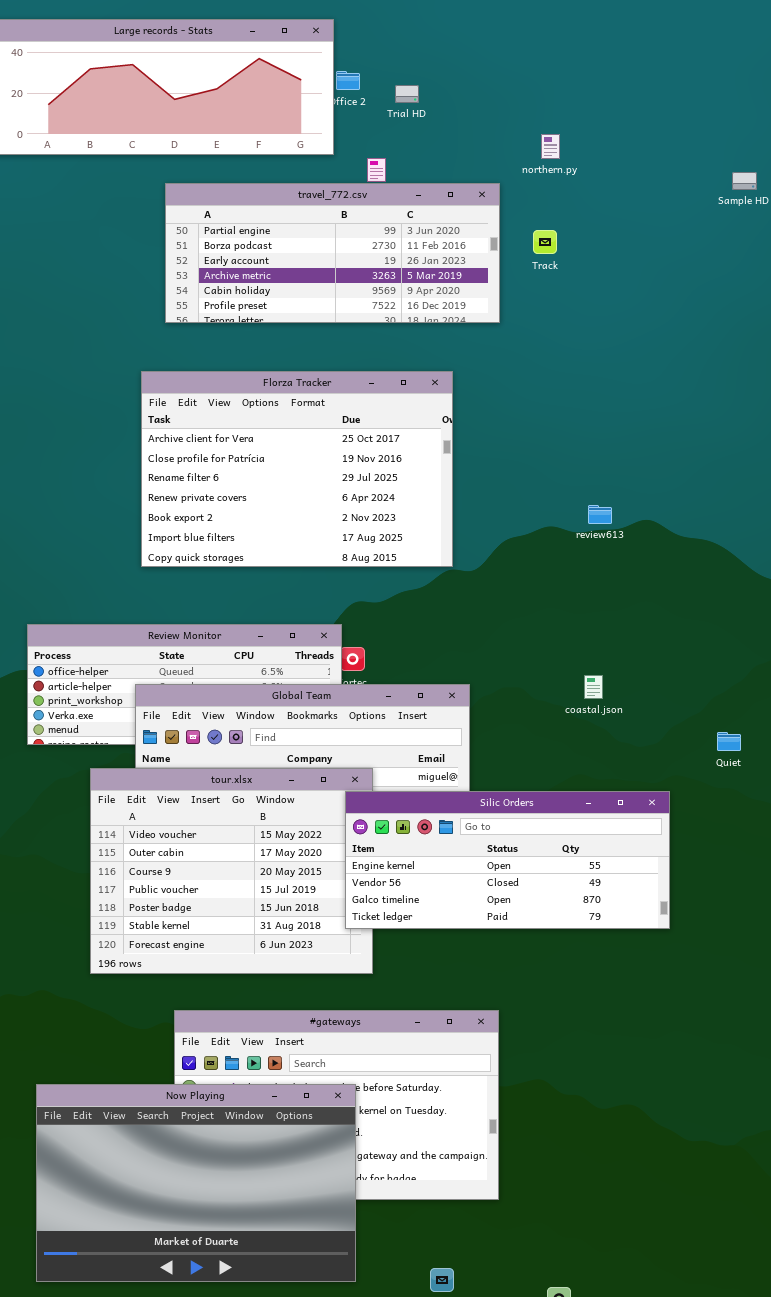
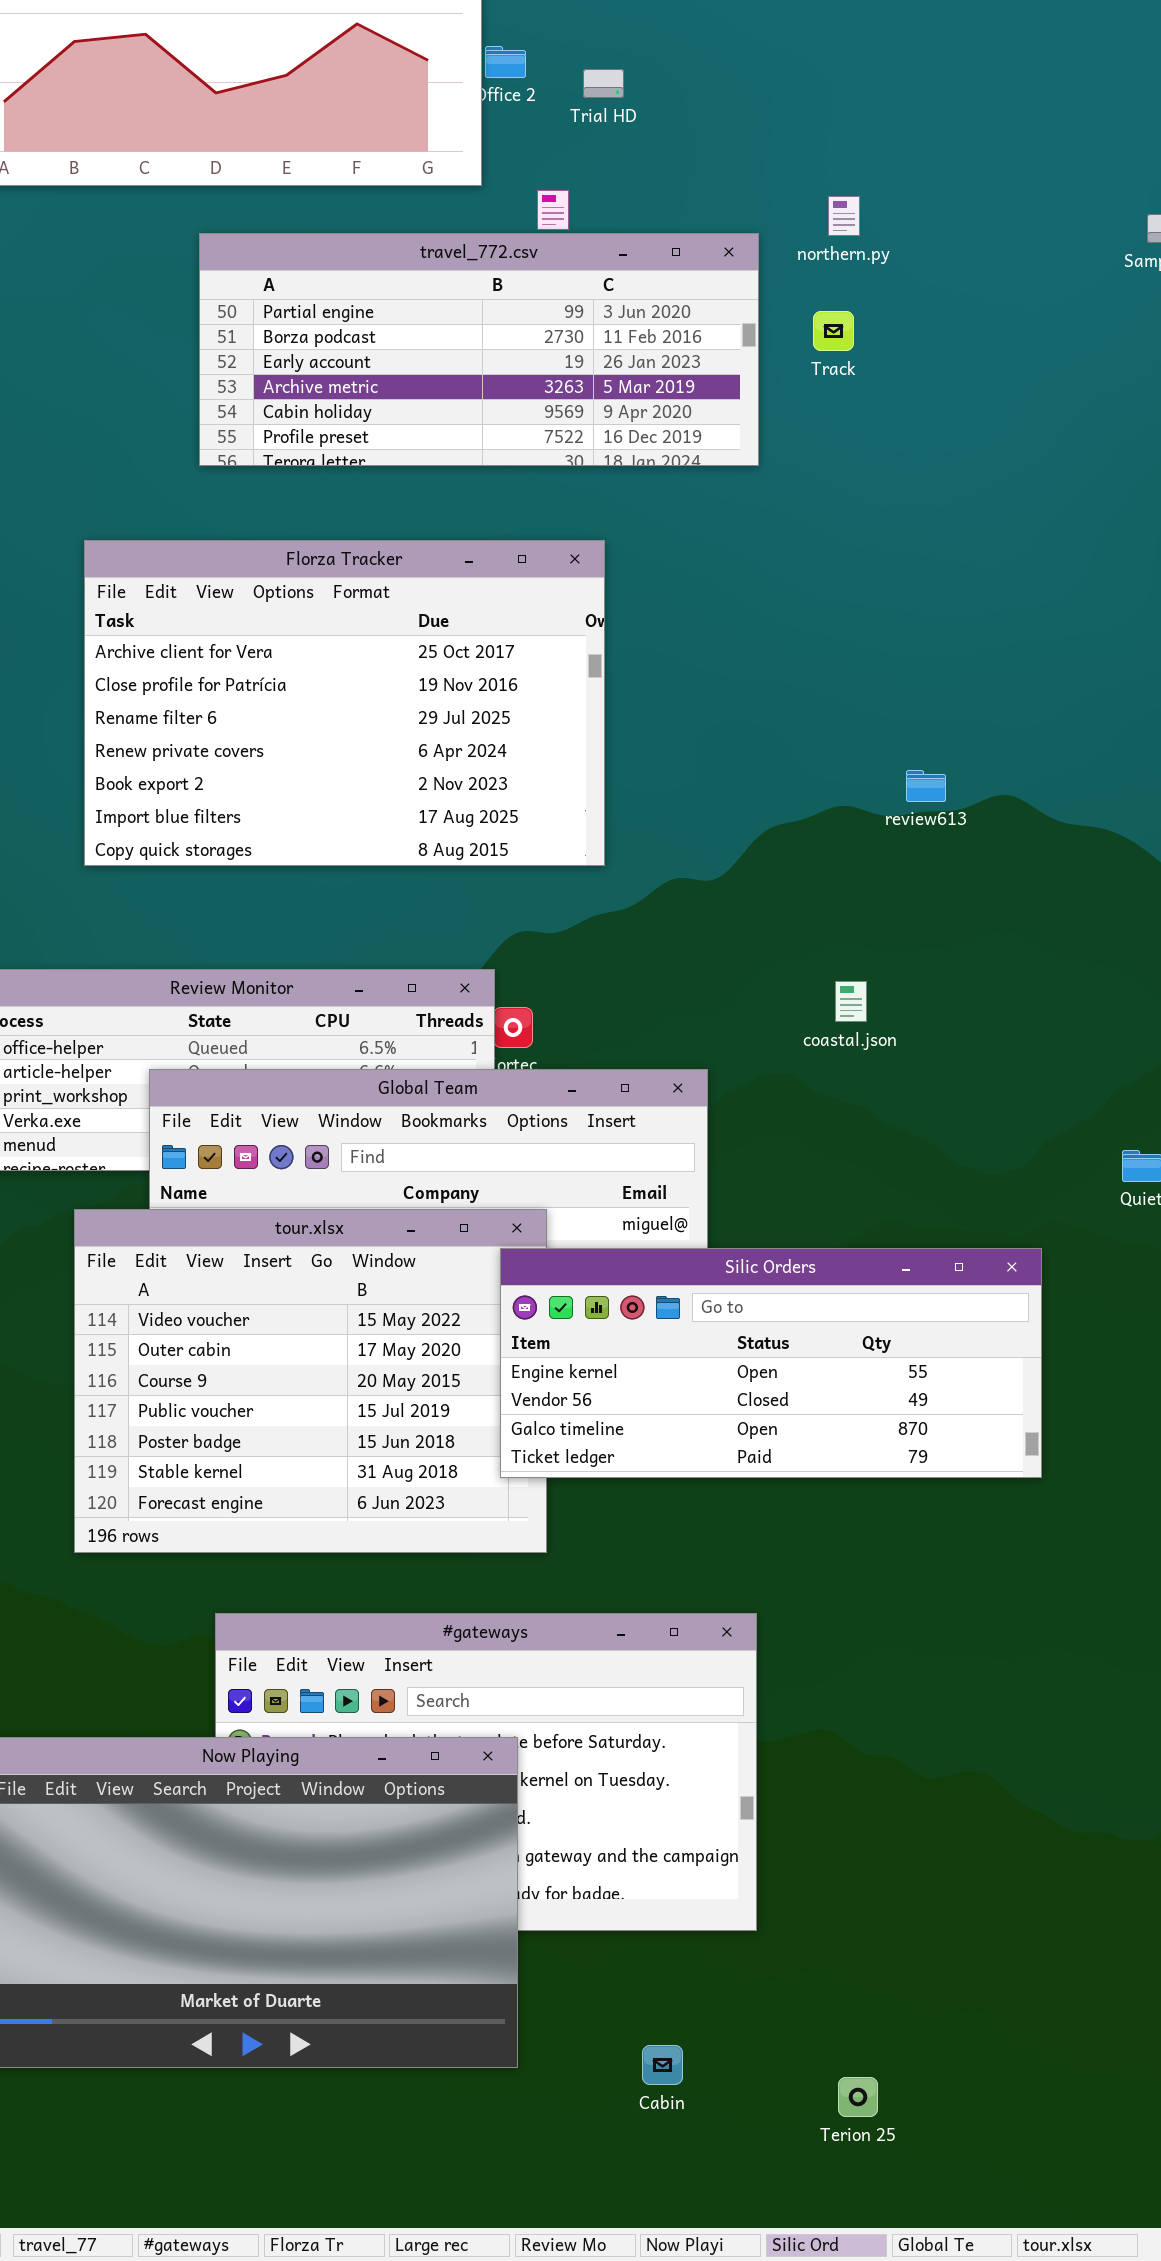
northern.py: [541,134,560,159] -> [828,196,860,236], moved
Florza Tracker: [141,371,453,567] -> [84,540,605,866], moved
coastal.json: [584,675,603,699] -> [835,981,867,1022], moved

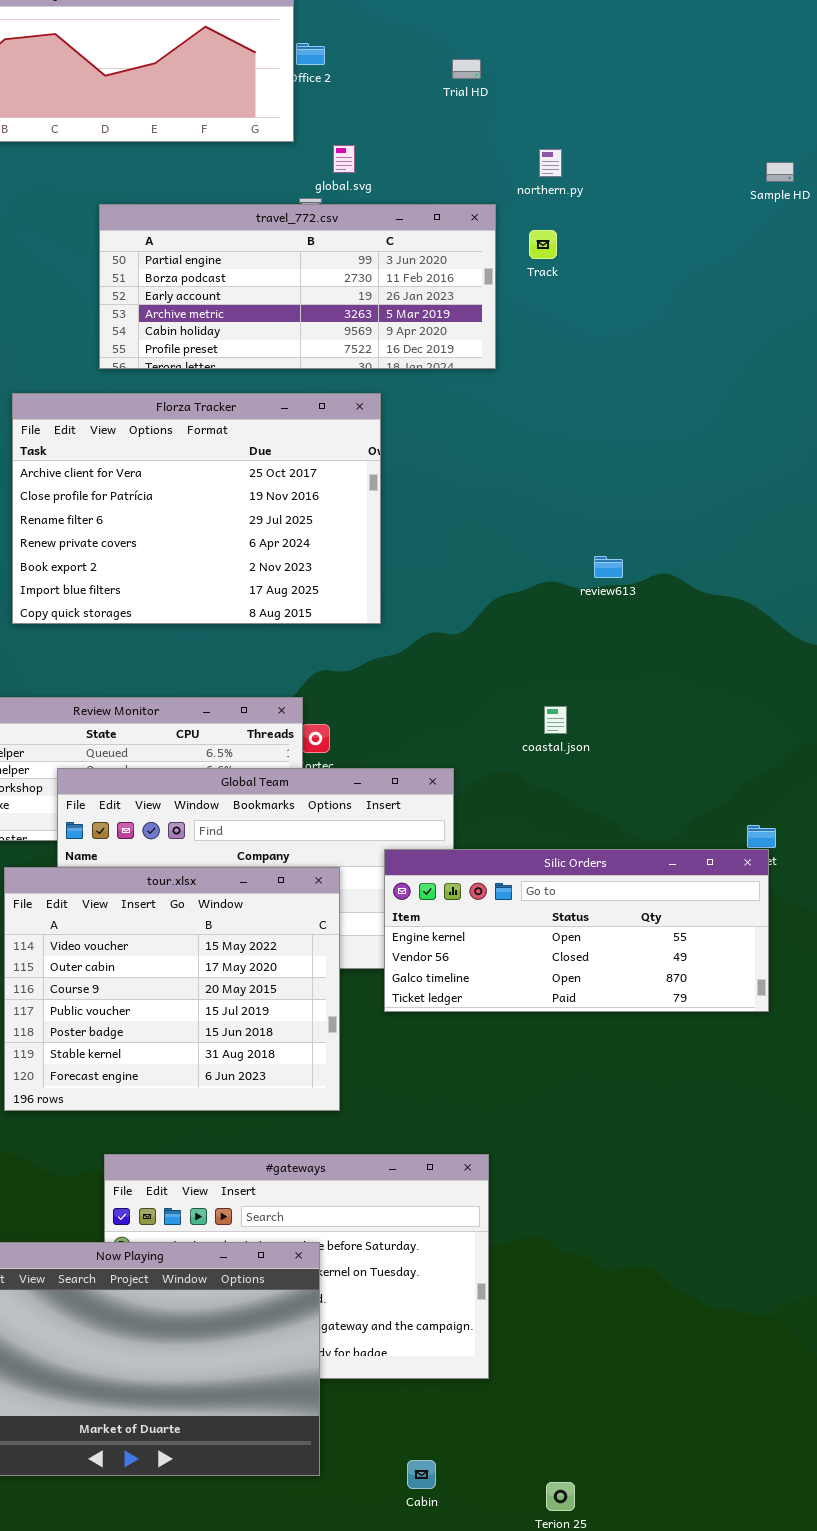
Trial HD: [583,69,624,98] -> [452,59,481,79], moved
travel_772.csv: [199,233,759,466] -> [99,204,496,369], moved
Silic Orders: [500,1248,1042,1478] -> [384,849,769,1012], moved

